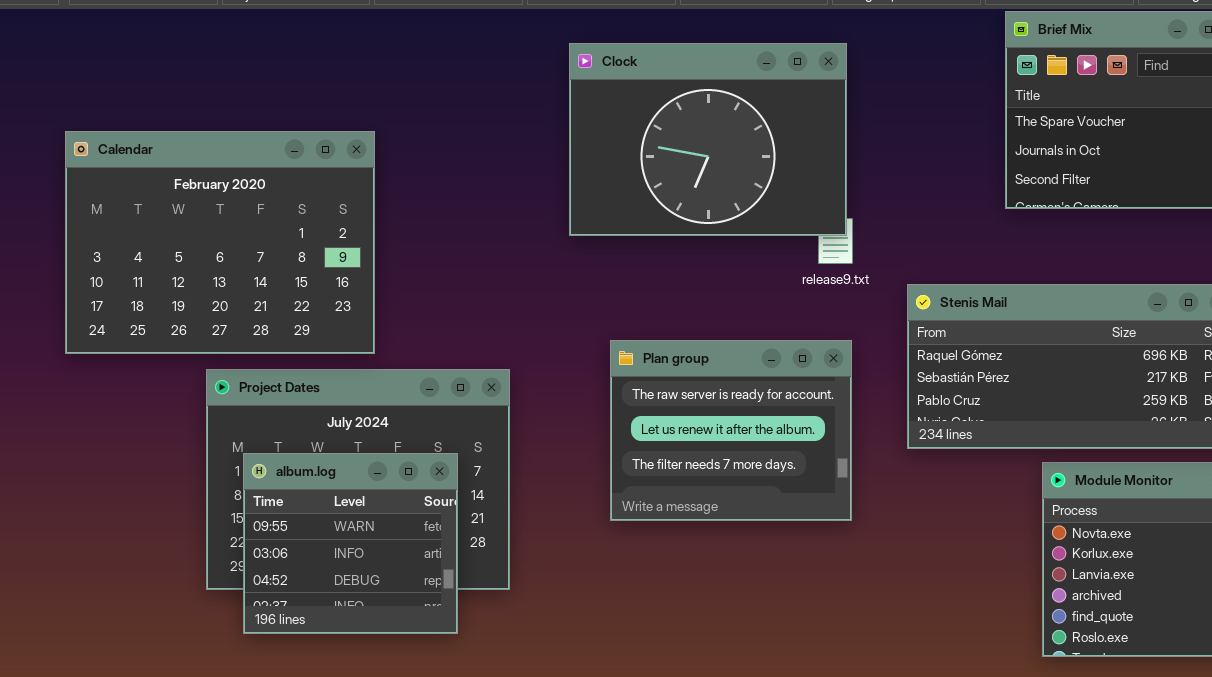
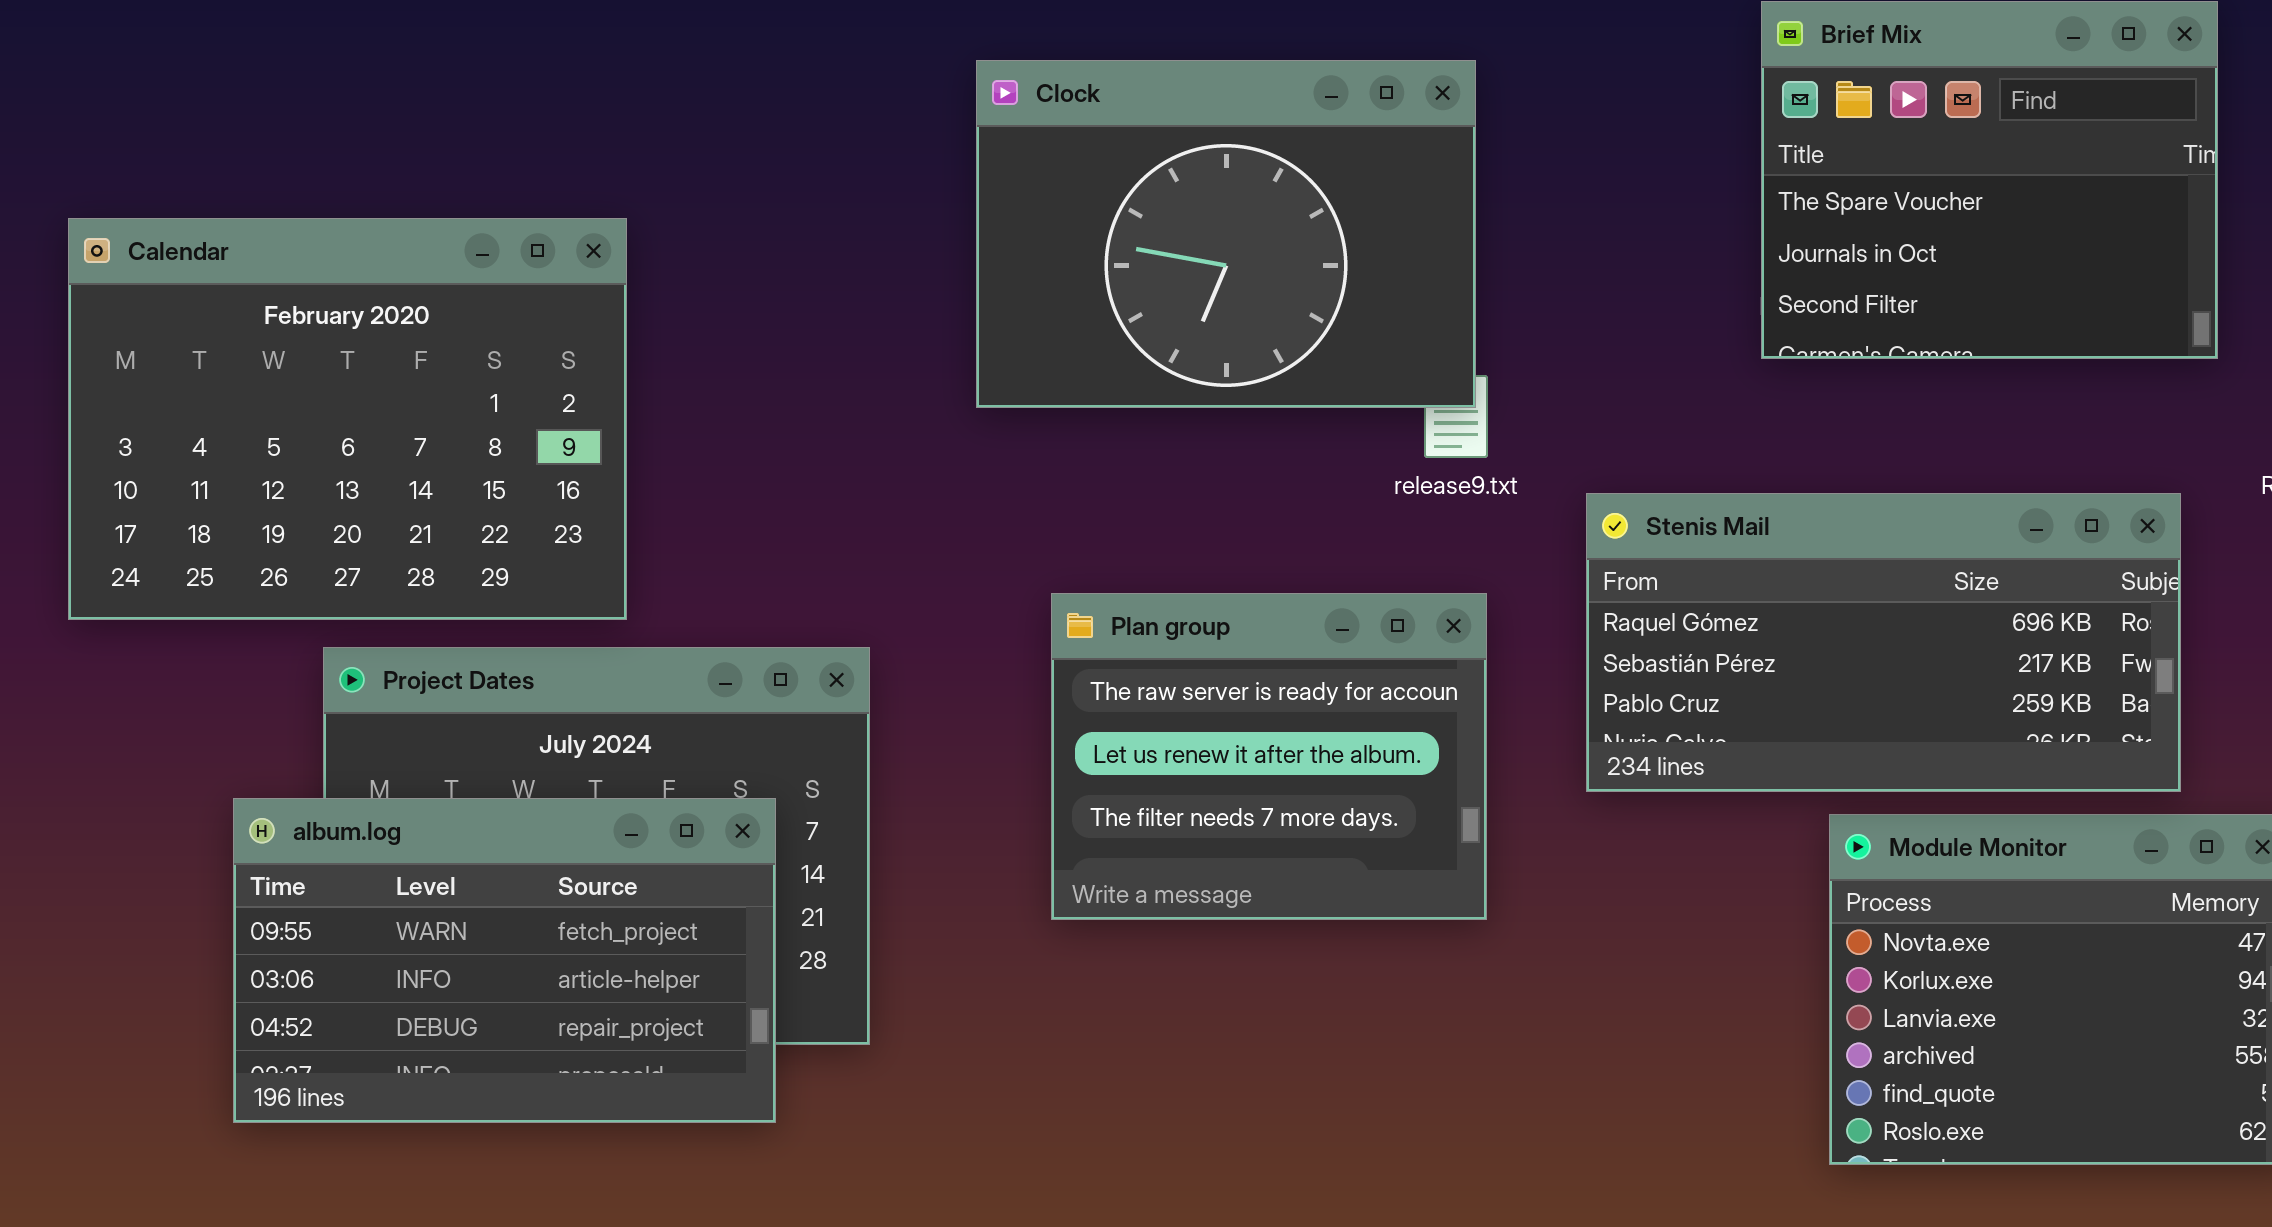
album.log: [243,453,458,634] -> [233,798,776,1123], resized

